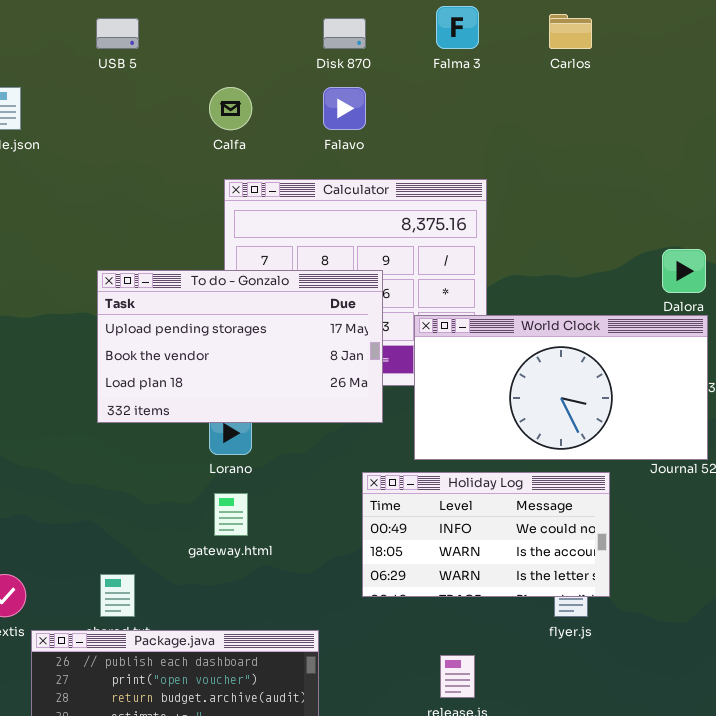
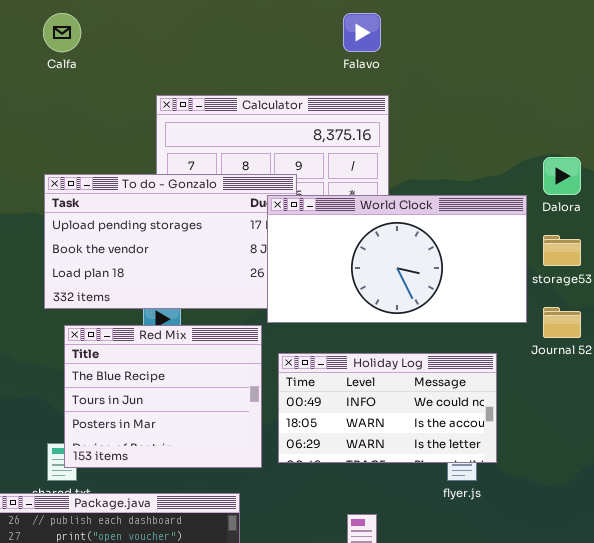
Calfa: [209,87,252,130] -> [43,13,81,52], moved
Falavo: [323,87,366,130] -> [343,13,381,52], moved
World Clock: [414,315,708,460] -> [267,195,527,323], moved
Red Mix: none -> [64,325,262,468], opened

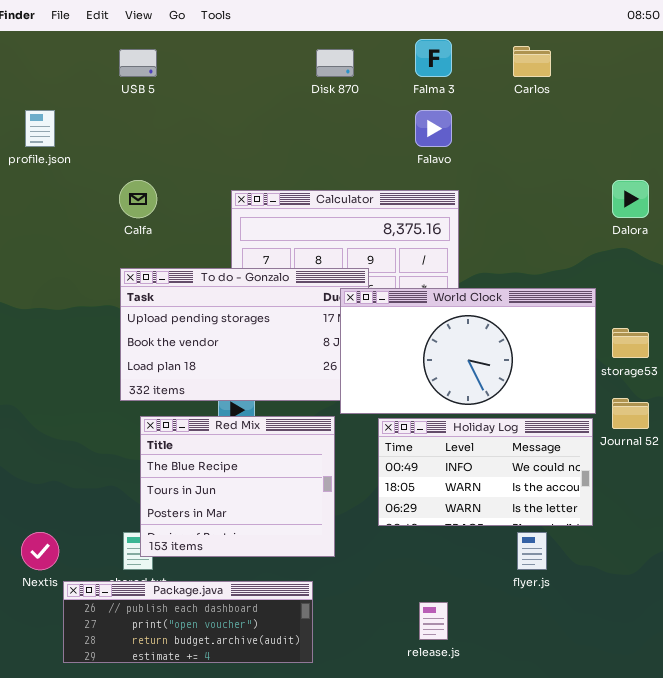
Calfa: [43,13,81,52] -> [119,180,157,218], moved
Dalora: [543,157,581,195] -> [612,180,649,218], moved
Holiday Log: [278,353,497,463] -> [378,418,593,526], moved

